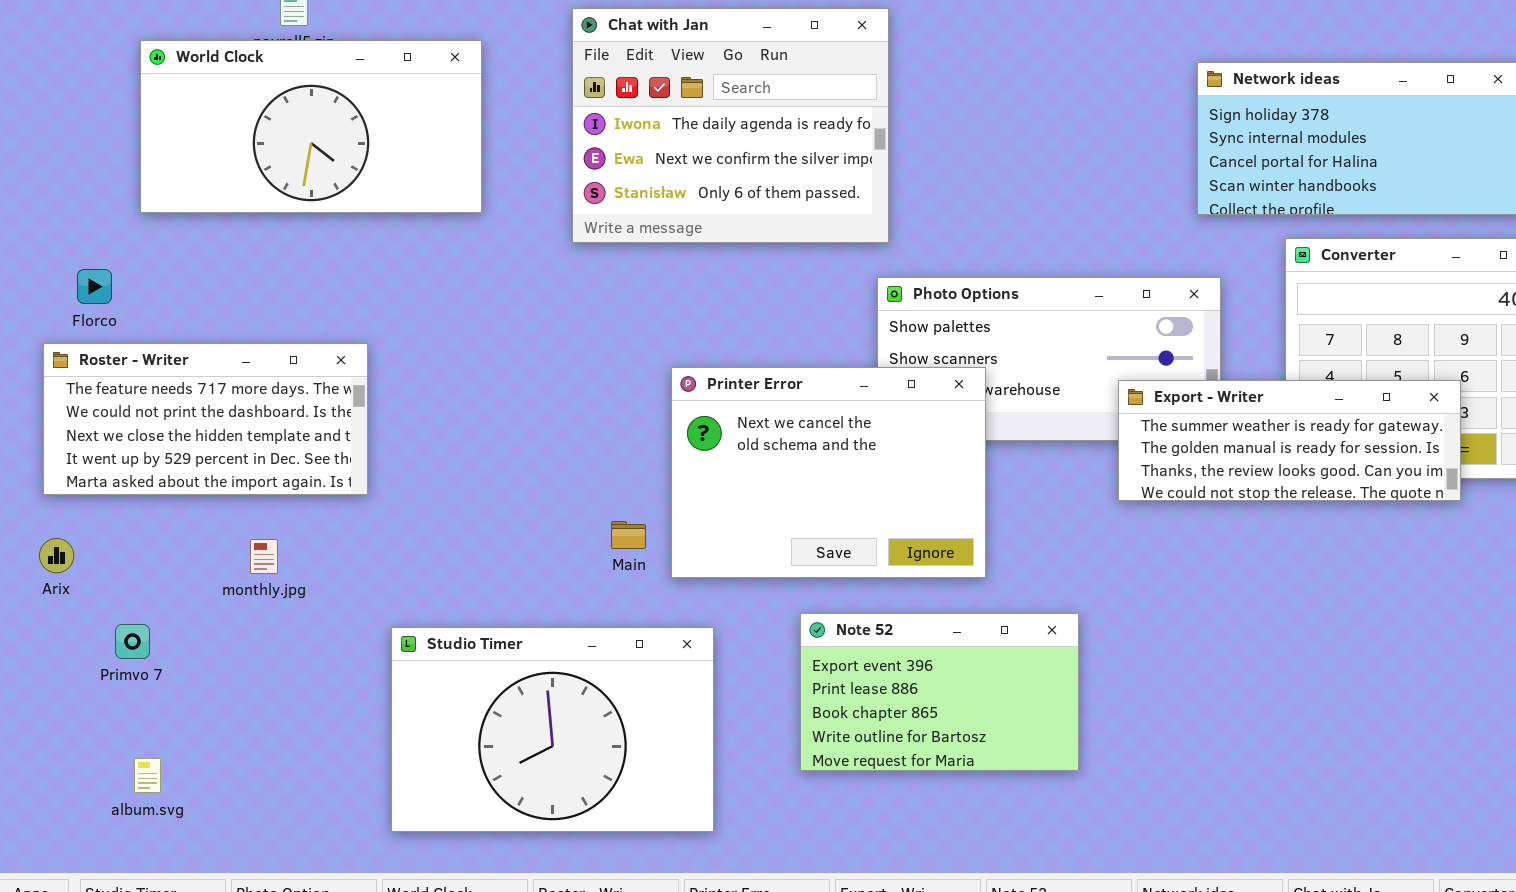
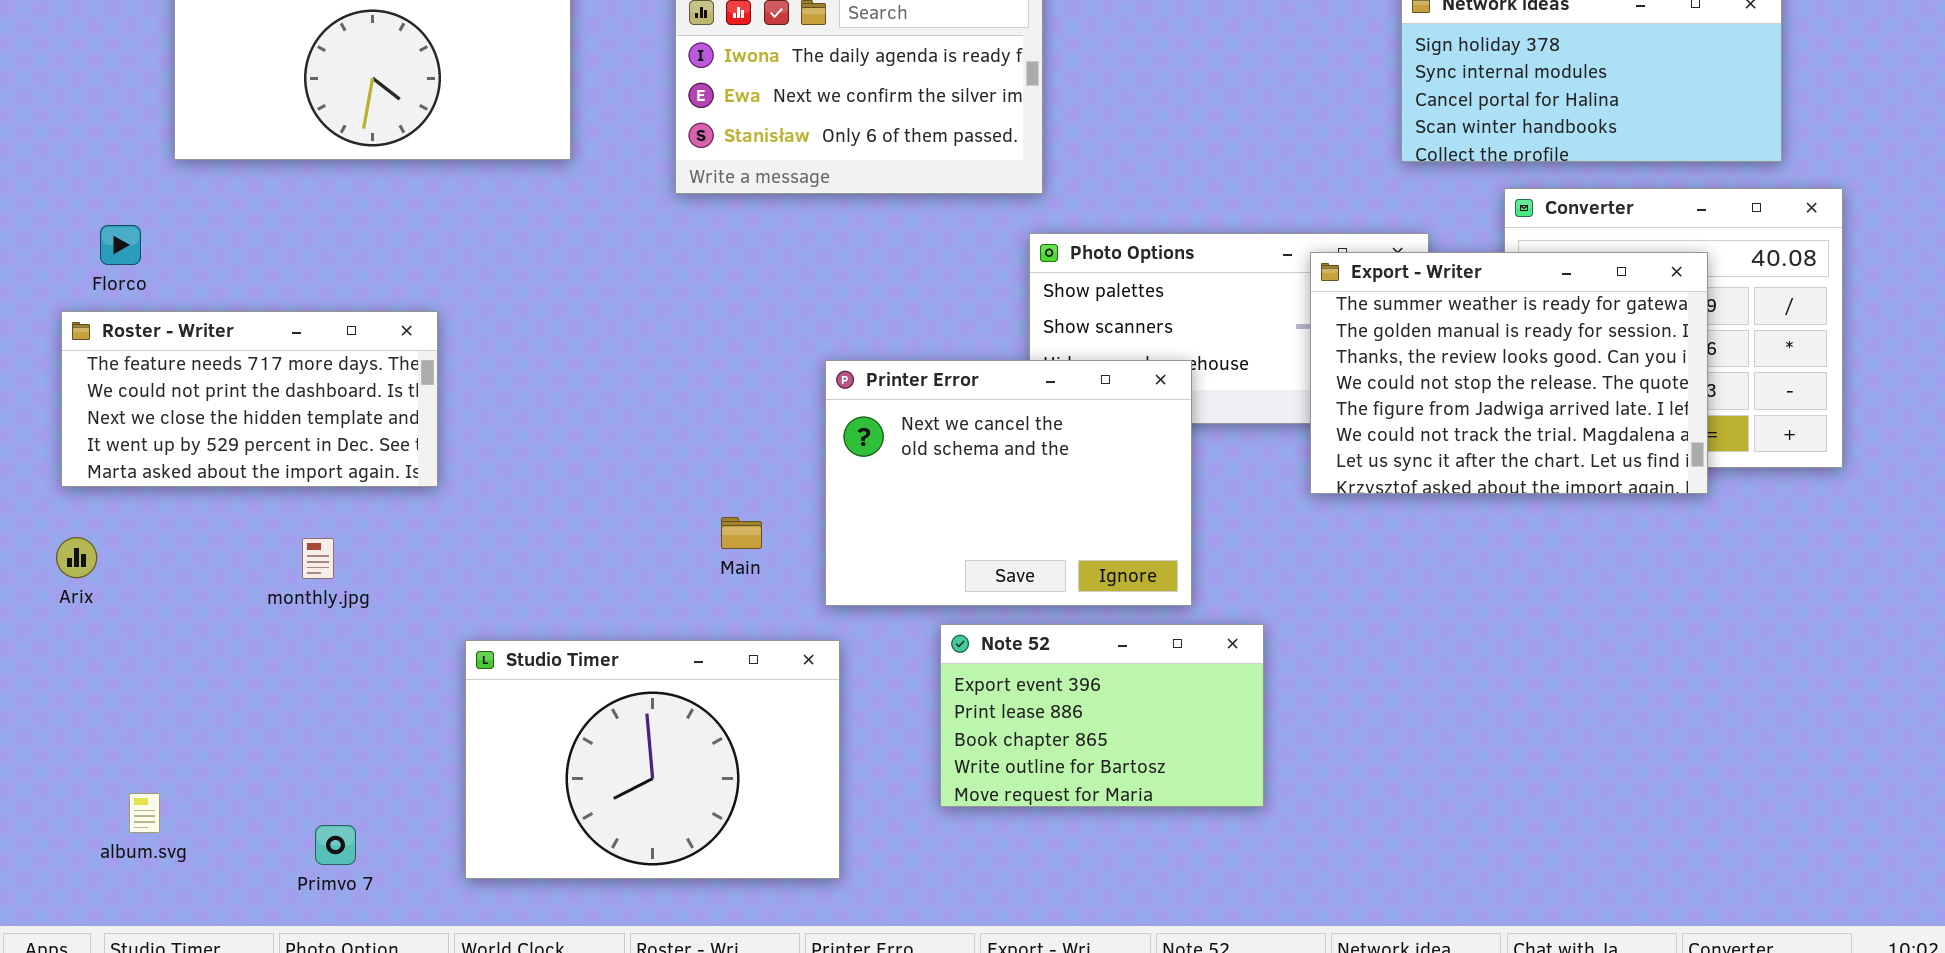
Printer Error: [671,367,986,578] -> [825,360,1192,606], moved
Export - Writer: [1118,380,1461,501] -> [1310,252,1708,494], resized
Primvo 7: [115,624,150,659] -> [315,825,356,865], moved
album.svg: [134,758,161,793] -> [129,793,160,833], moved

